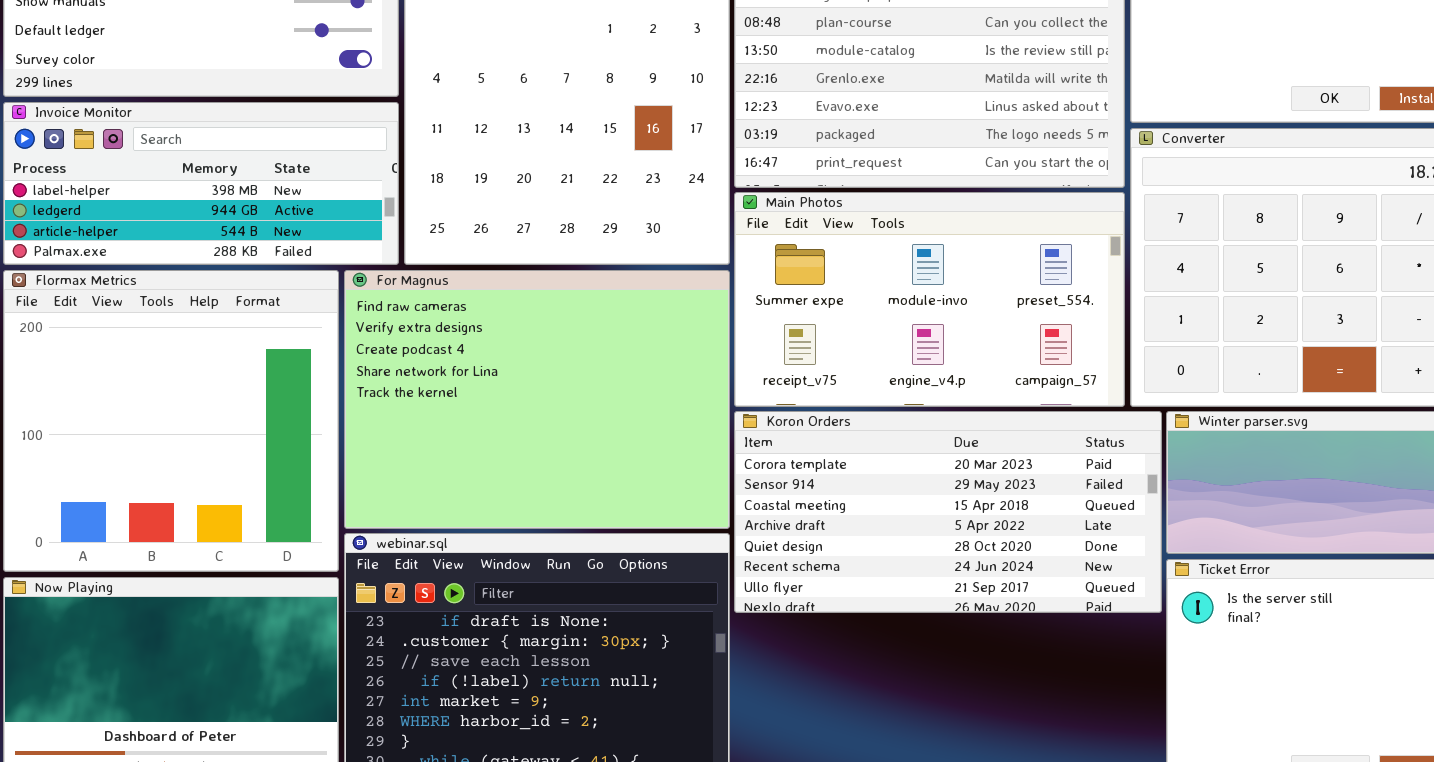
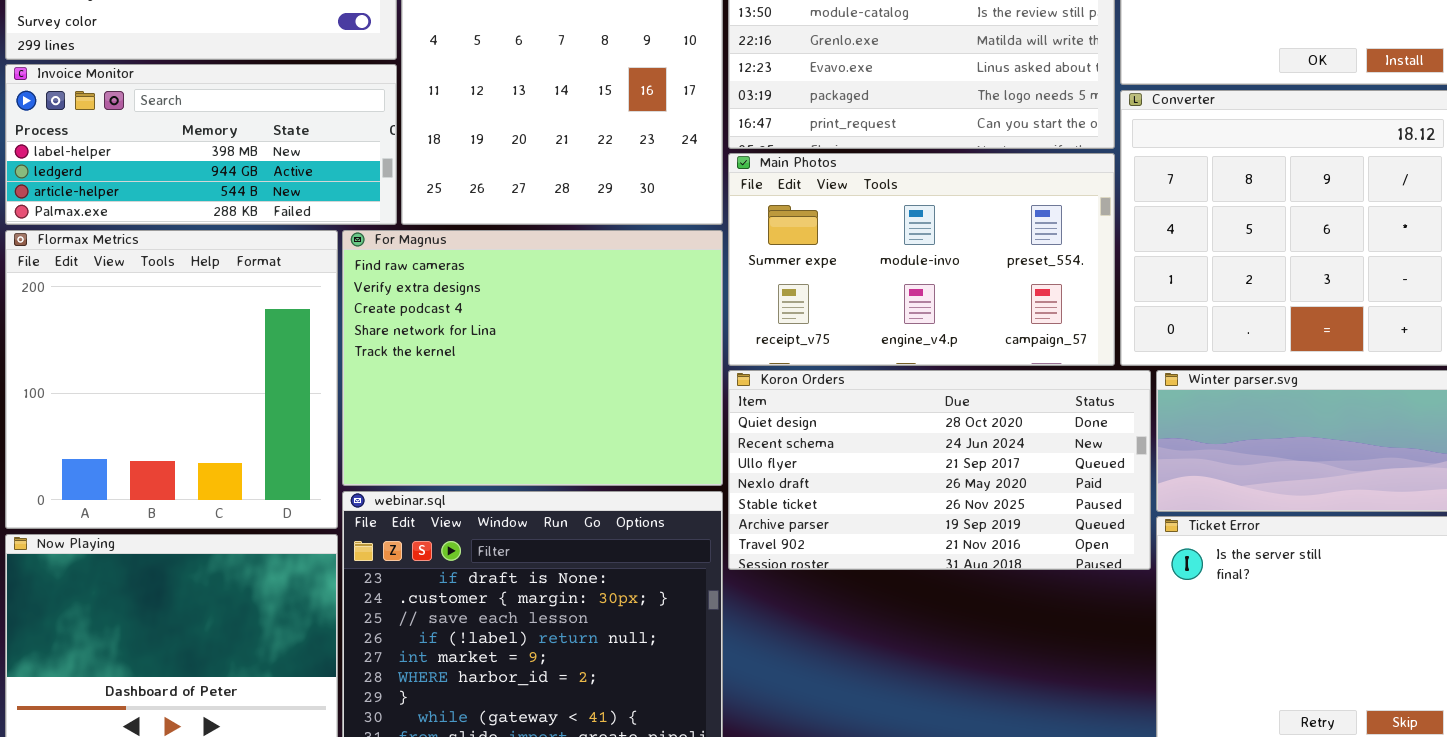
Koron Orders: [734,411,1162,613] -> [728,370,1151,570], scrolled down 4 rows

